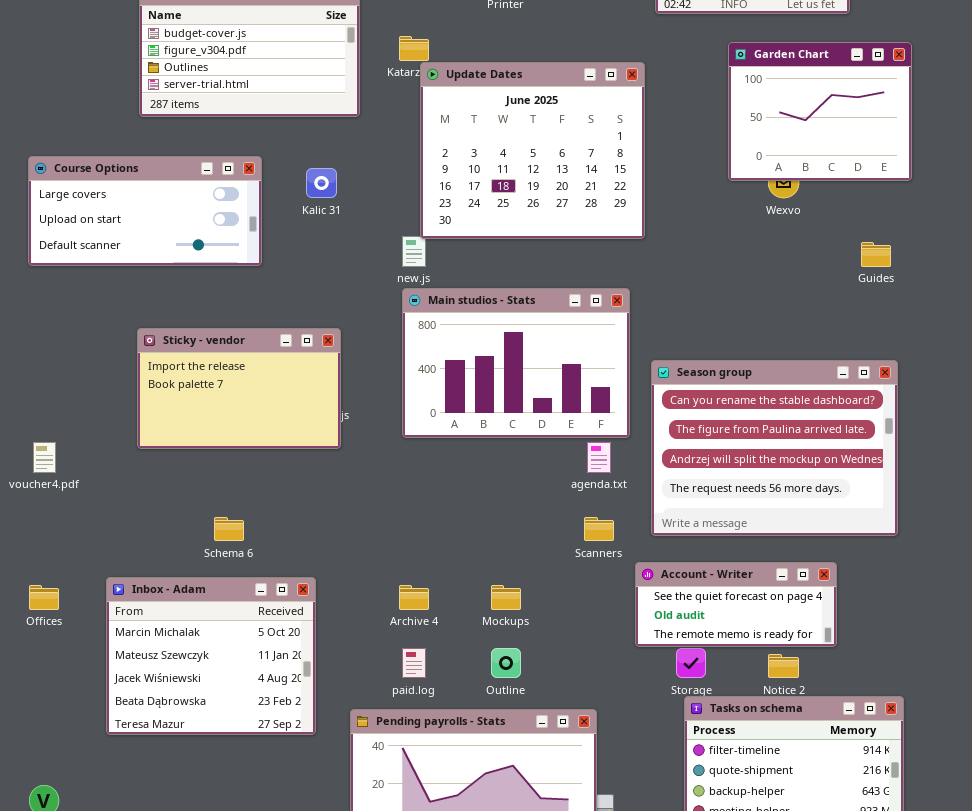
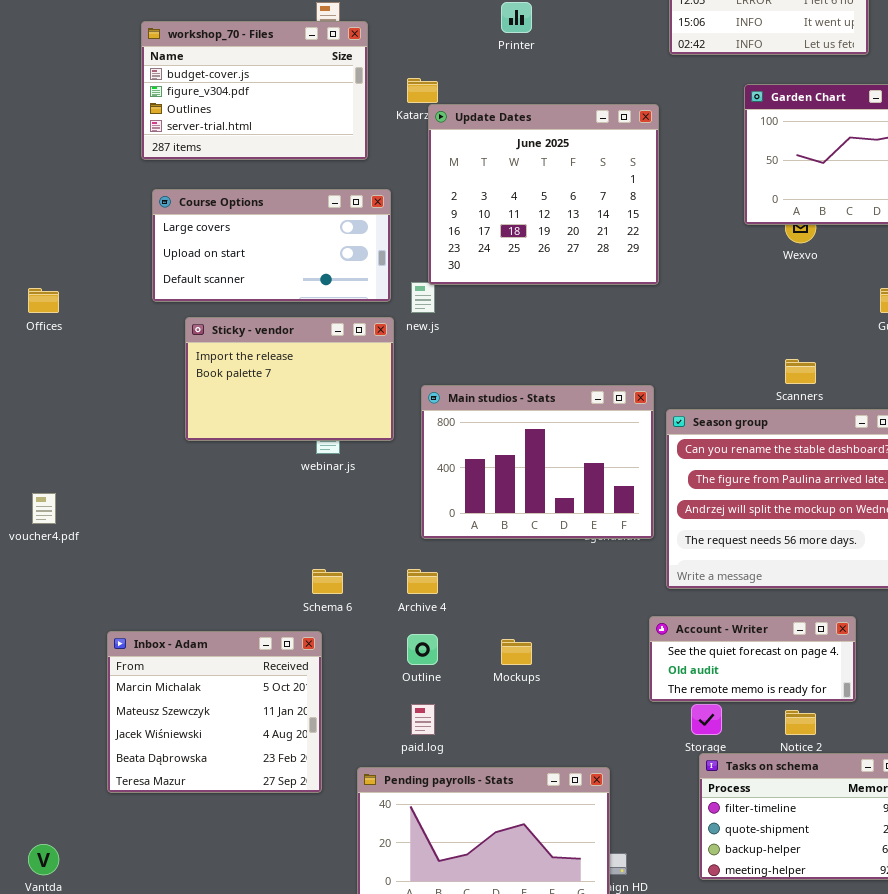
Course Options: [28,156,262,266] -> [152,189,391,302], moved
Main studios - Stats: [402,288,630,438] -> [421,385,654,539], moved
Sticky - vendor: [137,328,341,449] -> [185,317,394,441], moved
Schema 6: [214,517,244,541] -> [312,569,343,594], moved
Scanners: [584,517,614,541] -> [785,359,816,384], moved
Offices: [29,585,59,610] -> [28,288,59,313], moved
Archive 4: [399,585,429,610] -> [407,569,438,594], moved
Outline: [491,648,521,678] -> [407,634,438,665], moved

